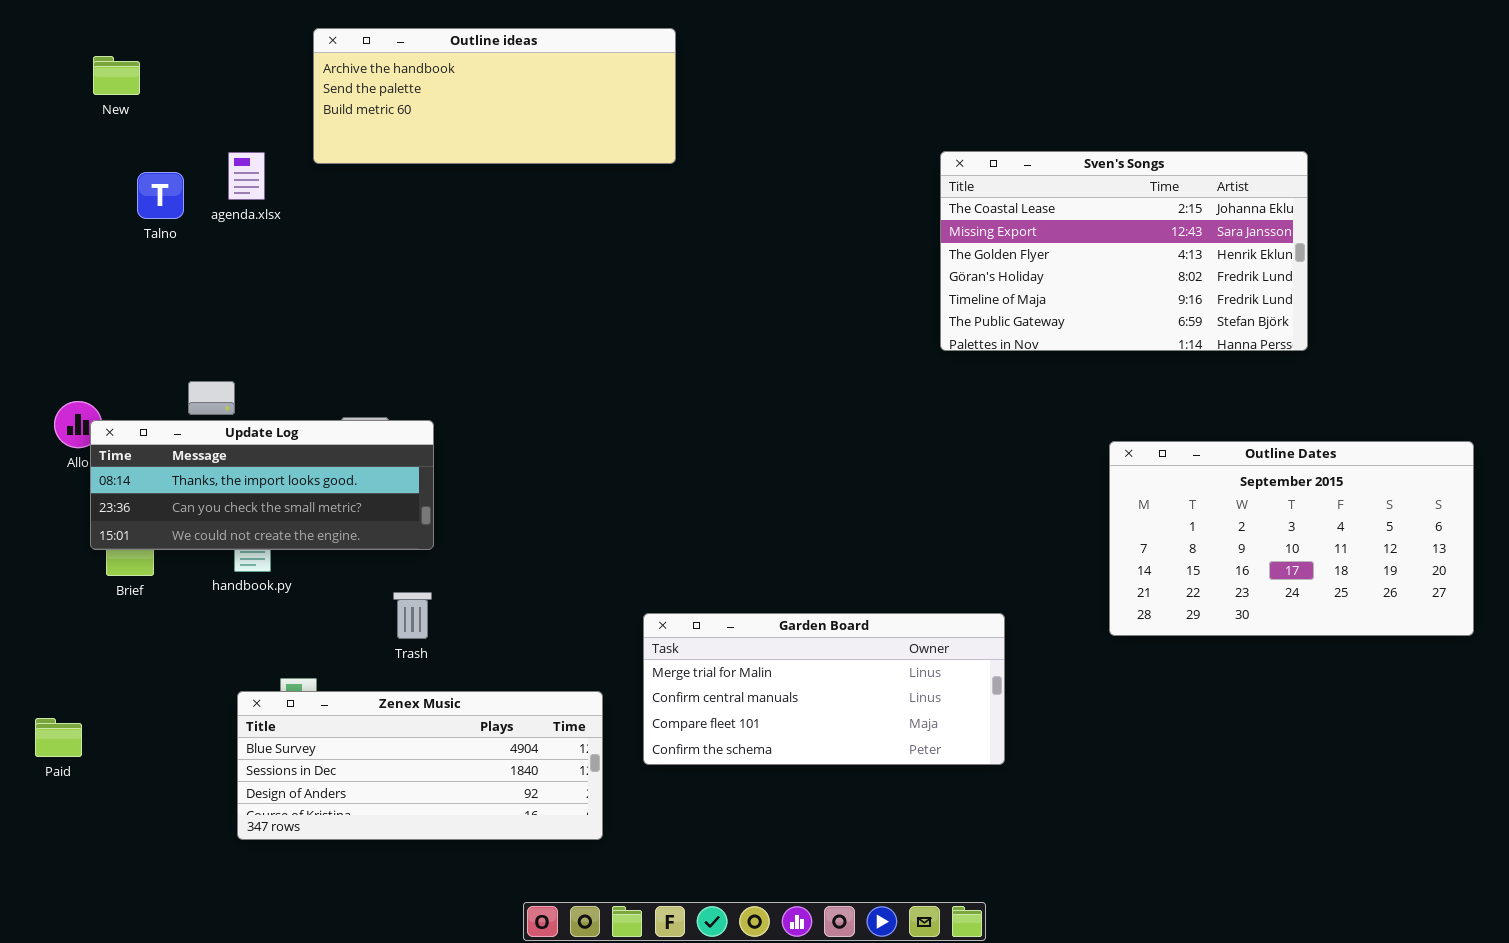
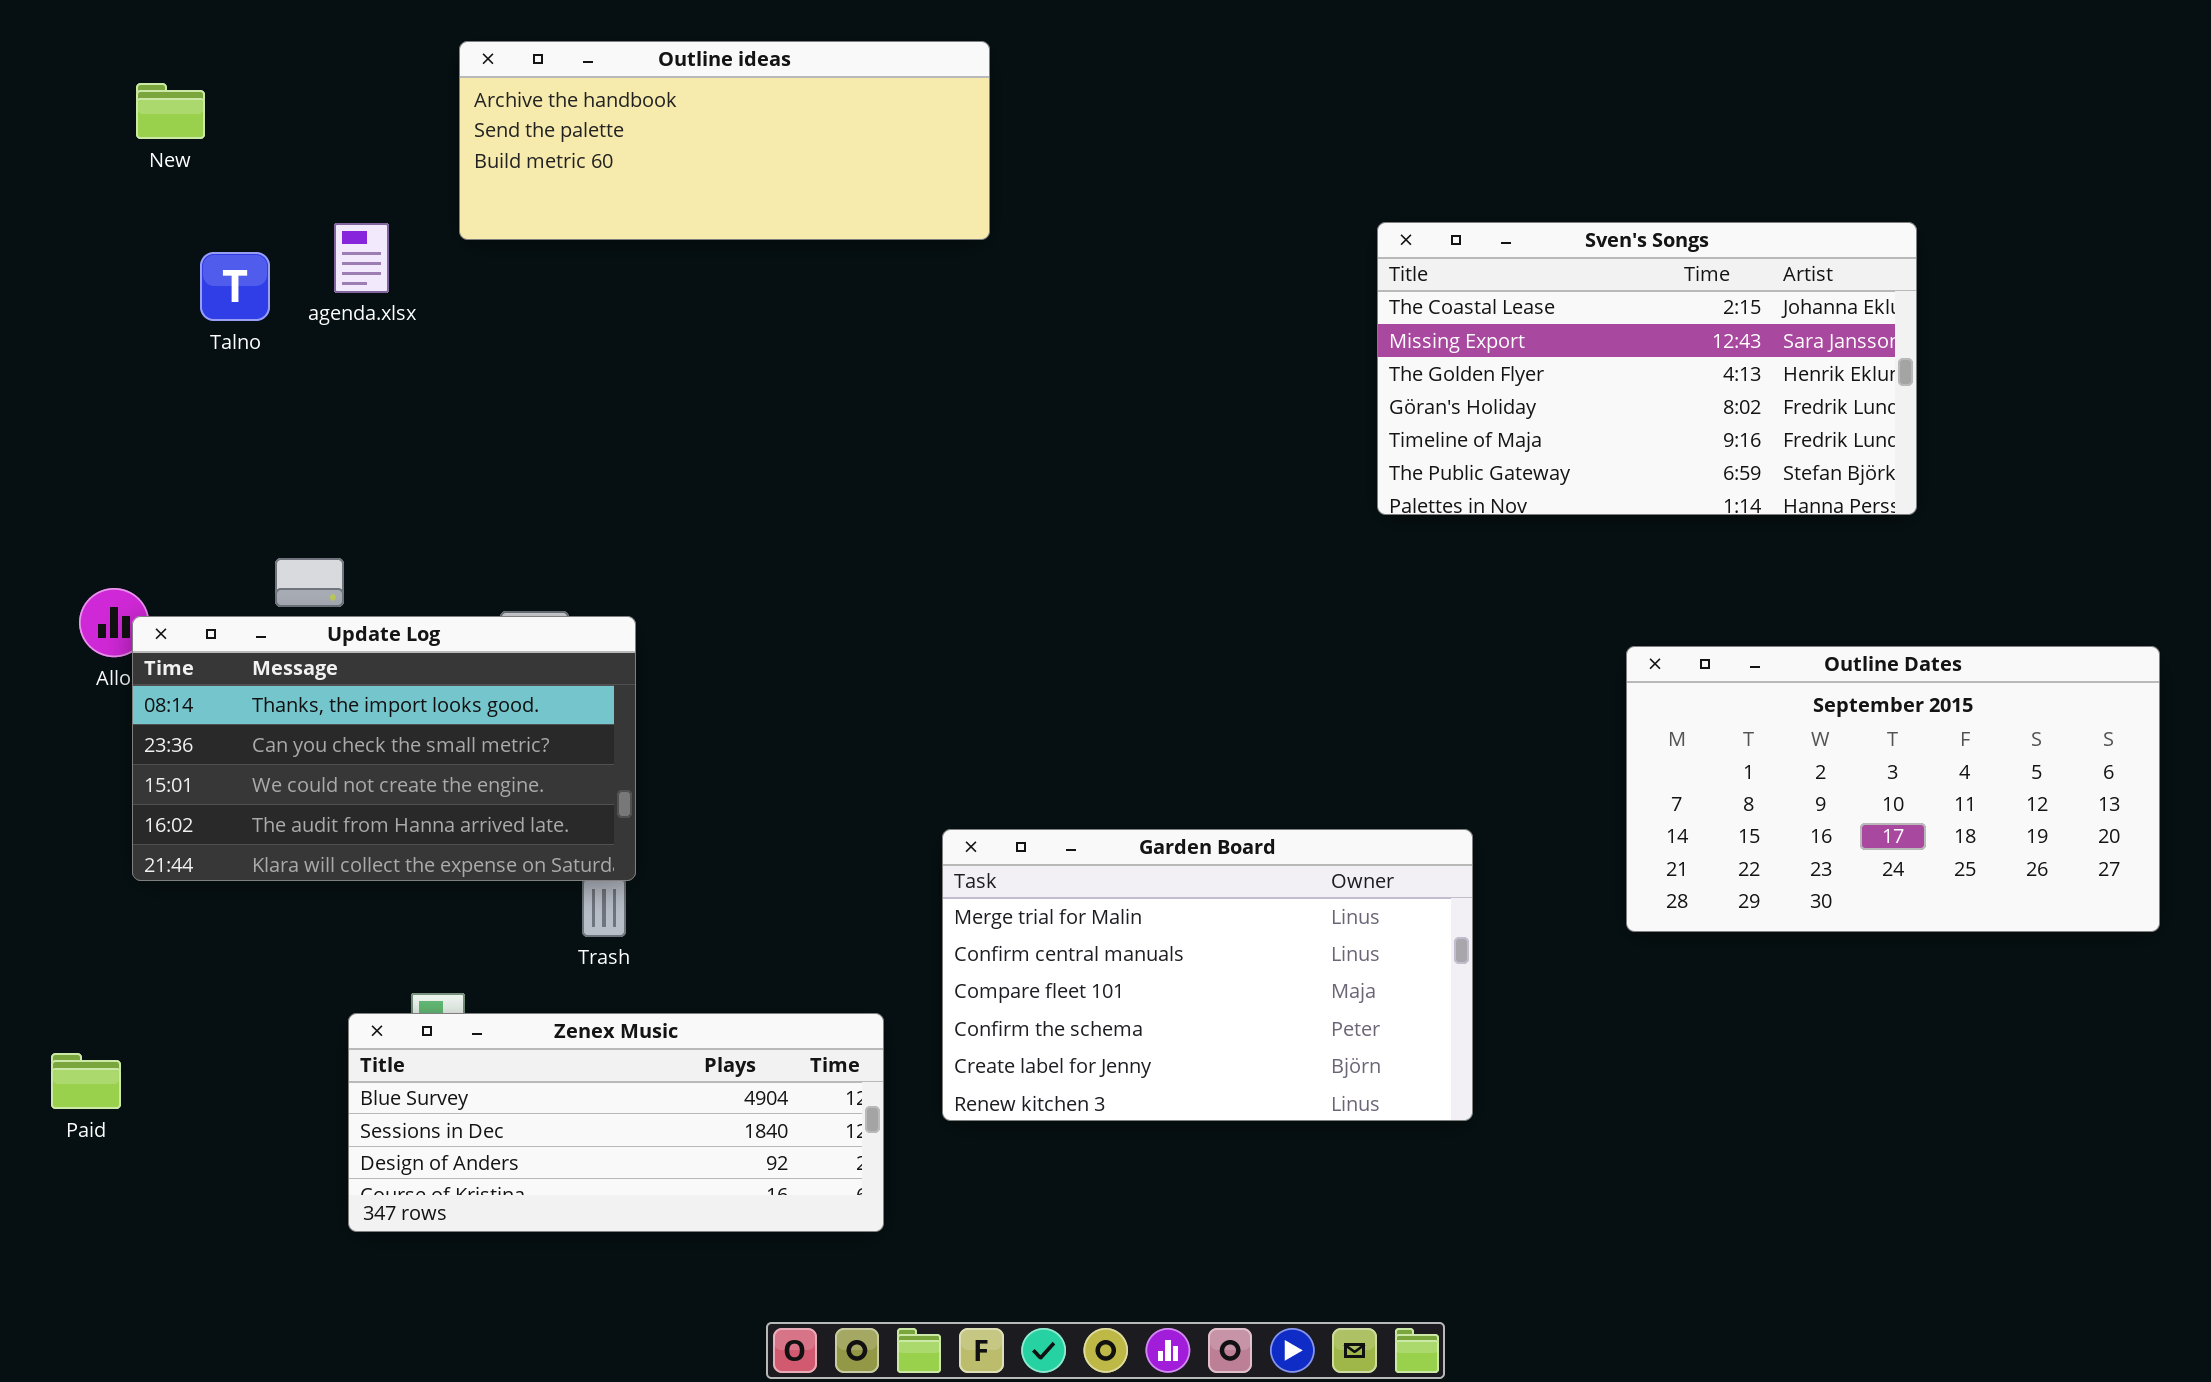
Update Log: [90,420,434,550] -> [132,616,636,881], resized
Garden Board: [643,613,1005,765] -> [942,829,1473,1121], resized

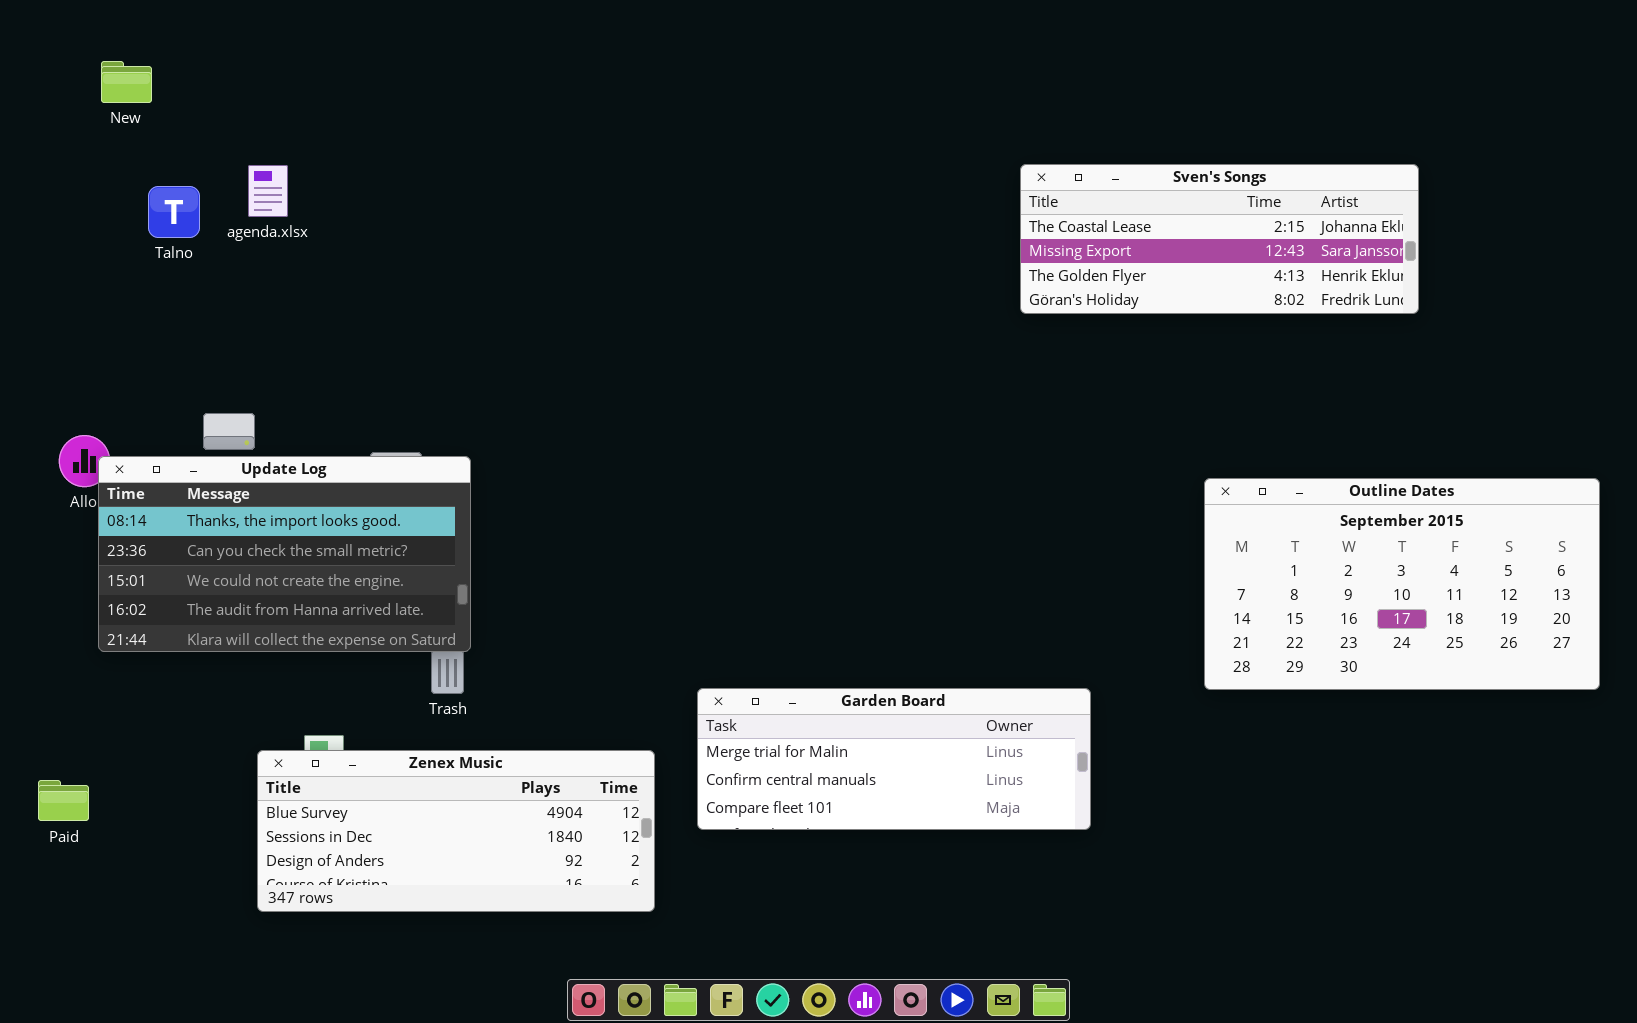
Outline ideas: [459,41,990,240] -> none, closed
Sven's Songs: [1377,222,1917,515] -> [1020,164,1419,314], resized
Garden Board: [942,829,1473,1121] -> [697,688,1091,830], resized

